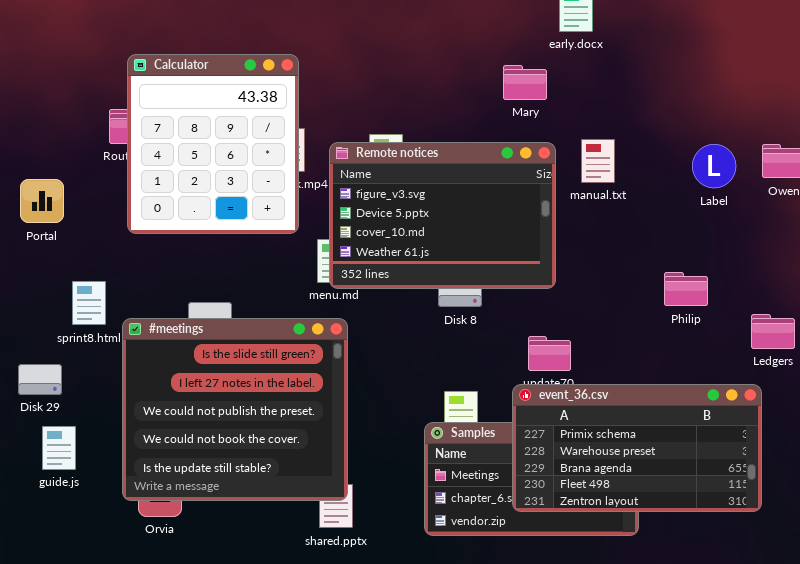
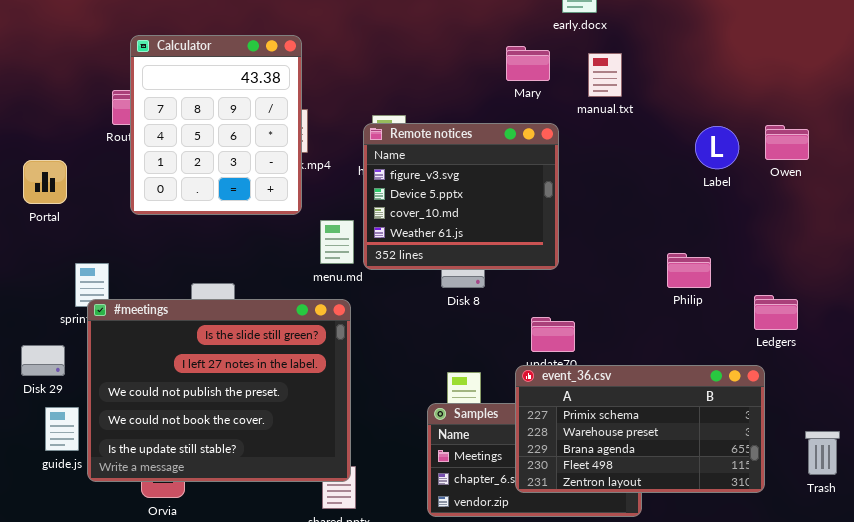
manual.txt: [581,139,615,183] -> [588,53,622,97], moved
Remote notices: [329,142,556,289] -> [363,123,559,270], resized
#meetings: [122,318,348,501] -> [87,299,351,482], resized

